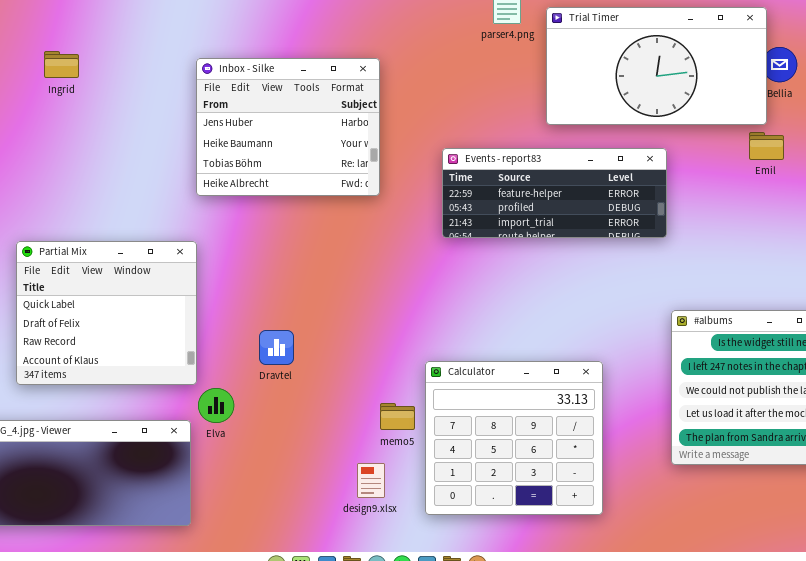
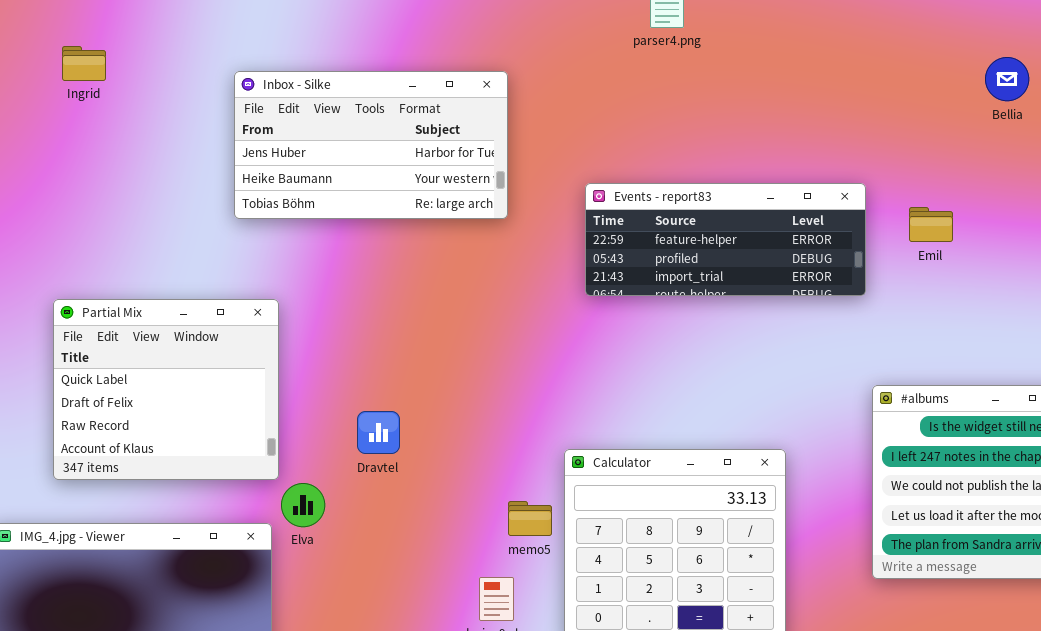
Trial Timer: [546,7,767,125] -> none, closed
Ingrid: [44,51,79,78] -> [62,46,106,81], moved
Inbox - Silke: [196,58,380,196] -> [234,71,508,219], resized
Emil: [749,132,784,160] -> [909,207,953,242], moved

